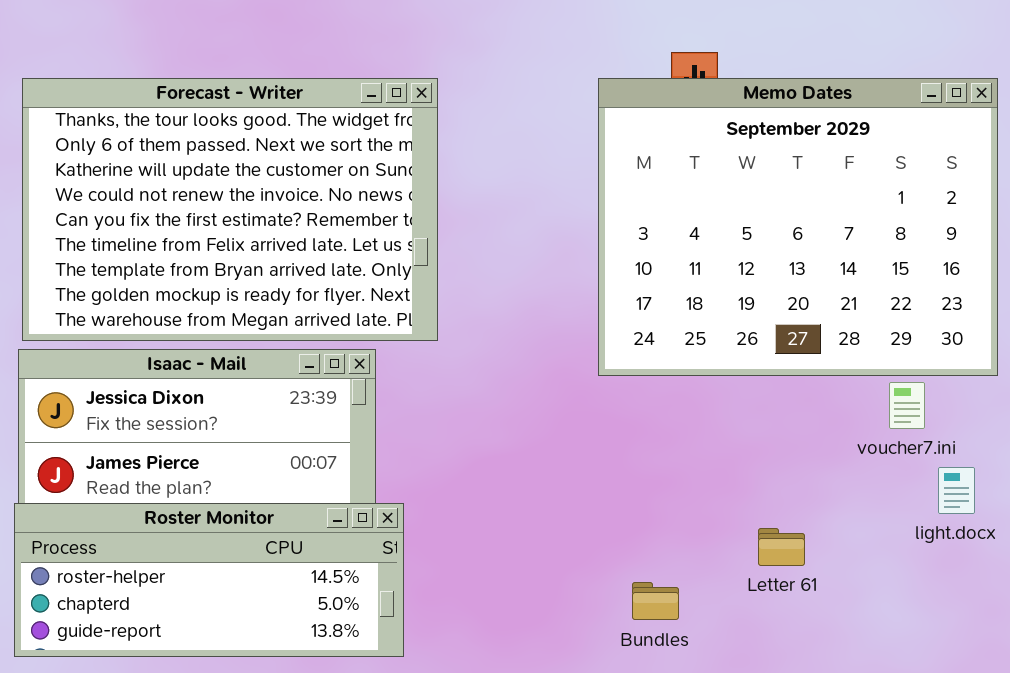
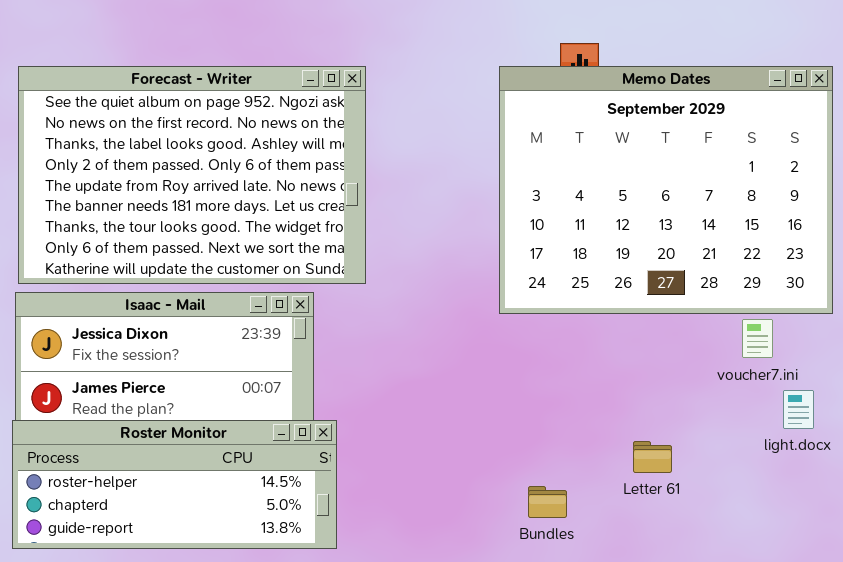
Forecast - Writer: [22,78,438,341] -> [18,66,366,284], scrolled up 6 rows

